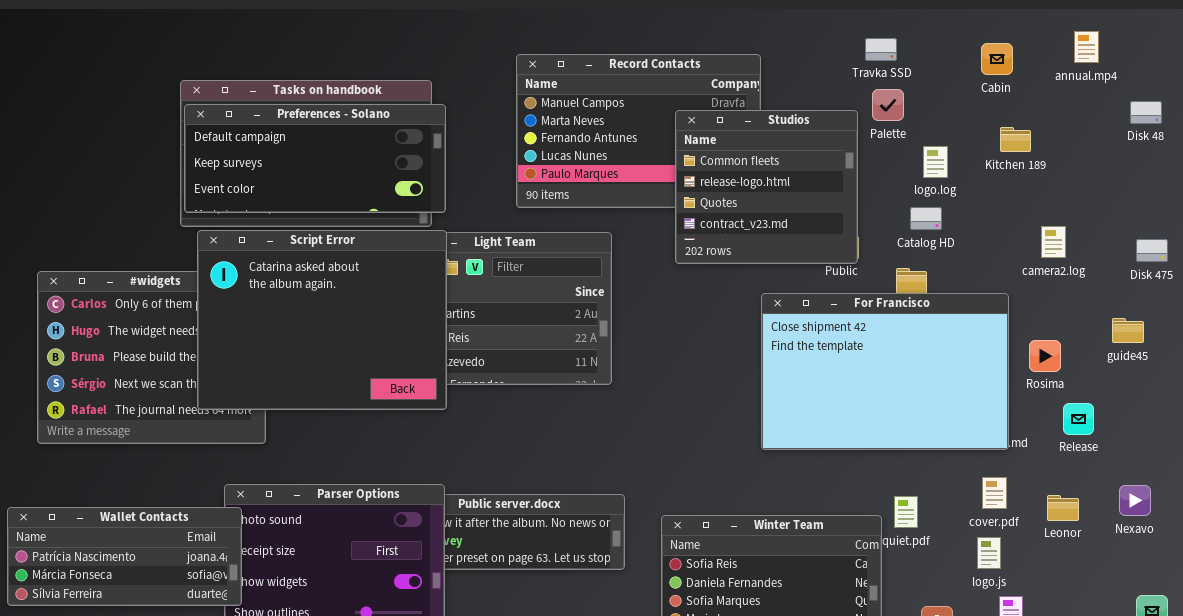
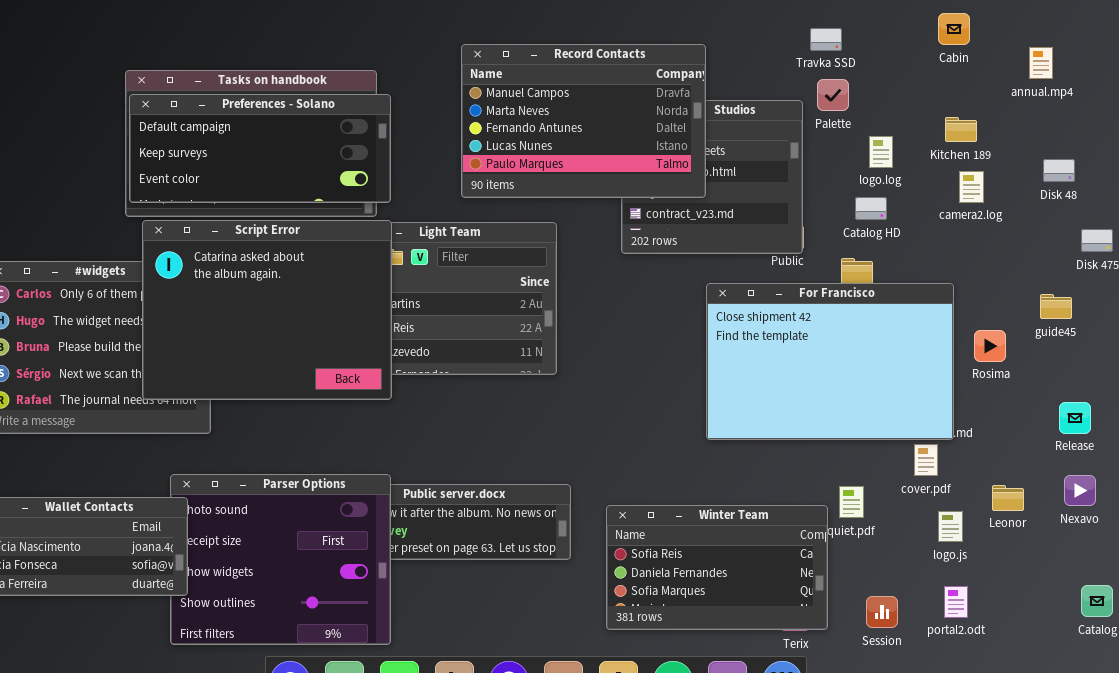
annual.mp4: [1074,31,1099,63] -> [1029,47,1053,79], moved
Cabin: [981,43,1013,75] -> [938,13,970,45], moved
Record Contacts: [516,54,761,208] -> [461,44,706,198], raised
Disk 48: [1130,101,1162,124] -> [1043,159,1075,182], moved
camera2.log: [1041,226,1066,258] -> [959,171,984,203], moved
guide45: [1112,318,1144,343] -> [1040,294,1072,319], moved
Release: [1063,403,1094,435] -> [1059,402,1091,434], moved
cover.pdf: [982,477,1007,509] -> [914,444,938,476], moved
logo.js: [977,537,1001,569] -> [938,511,963,542], moved

